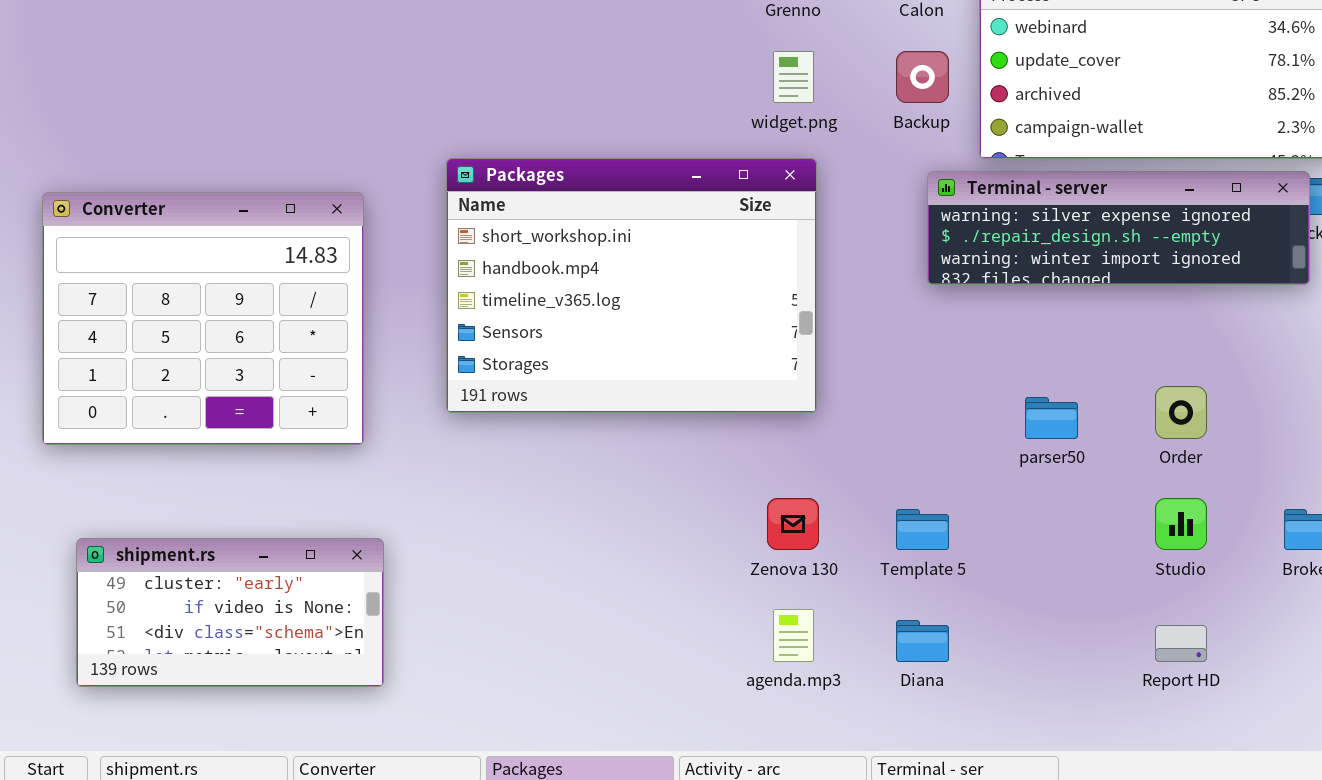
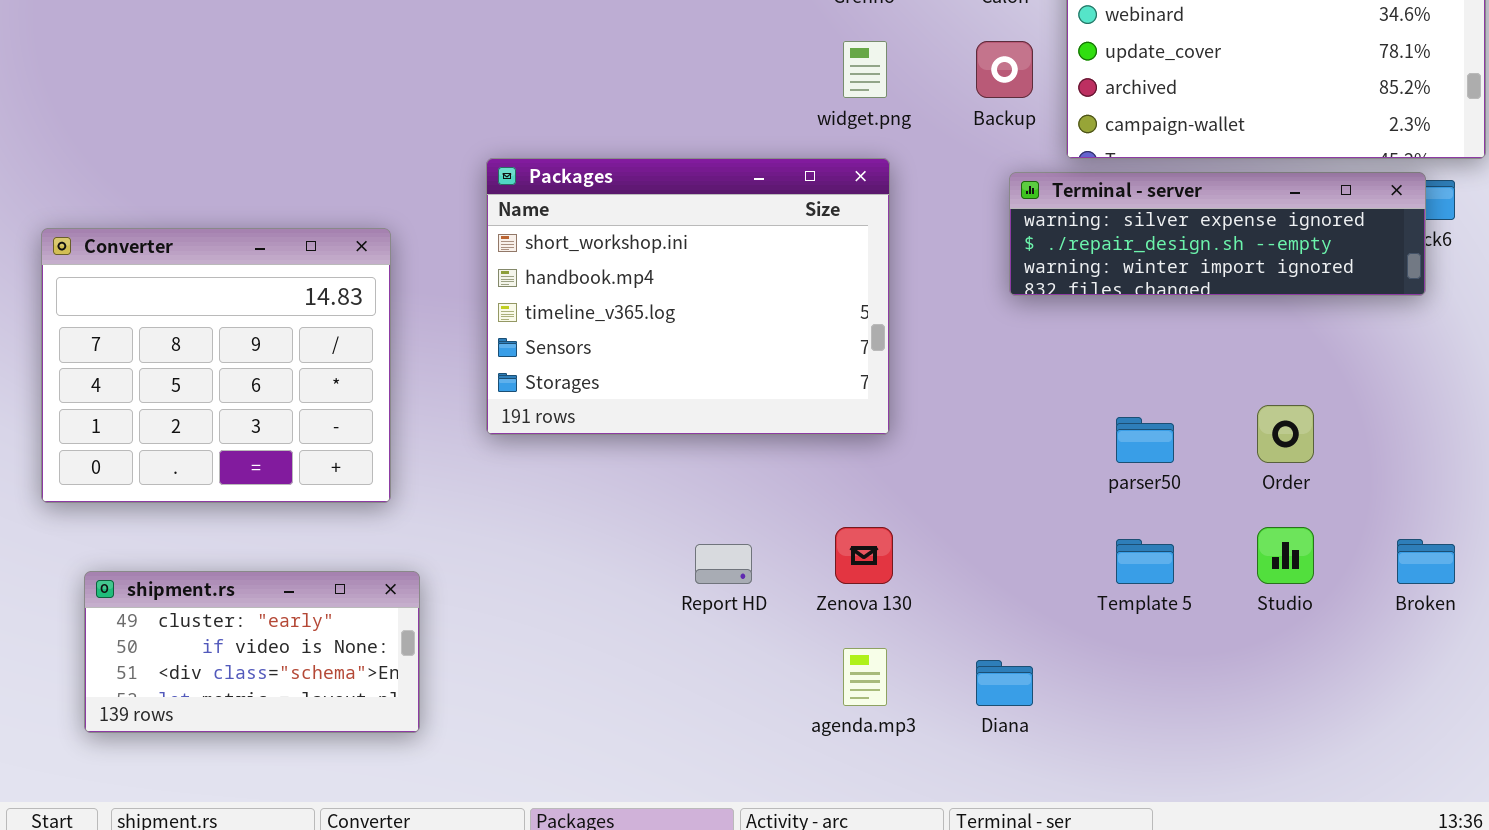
Converter: [42,192,364,445] -> [41,228,391,503], moved
Template 5: [896,509,949,550] -> [1116,539,1174,584], moved
Report HD: [1155,625,1207,662] -> [695,544,752,584], moved

